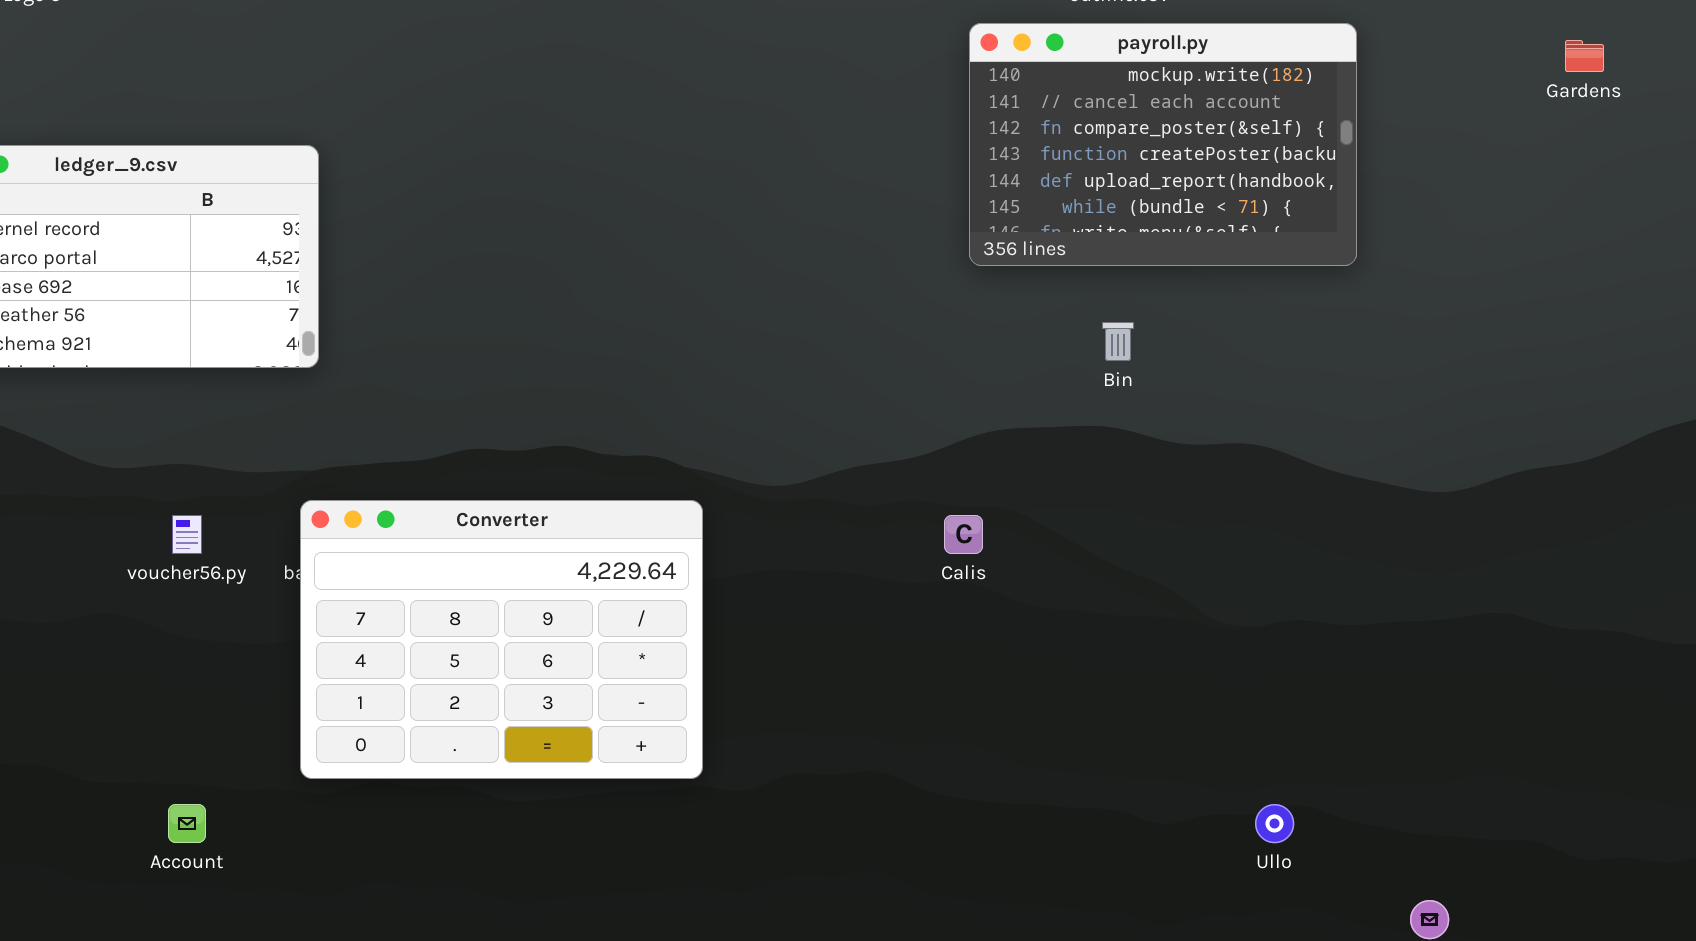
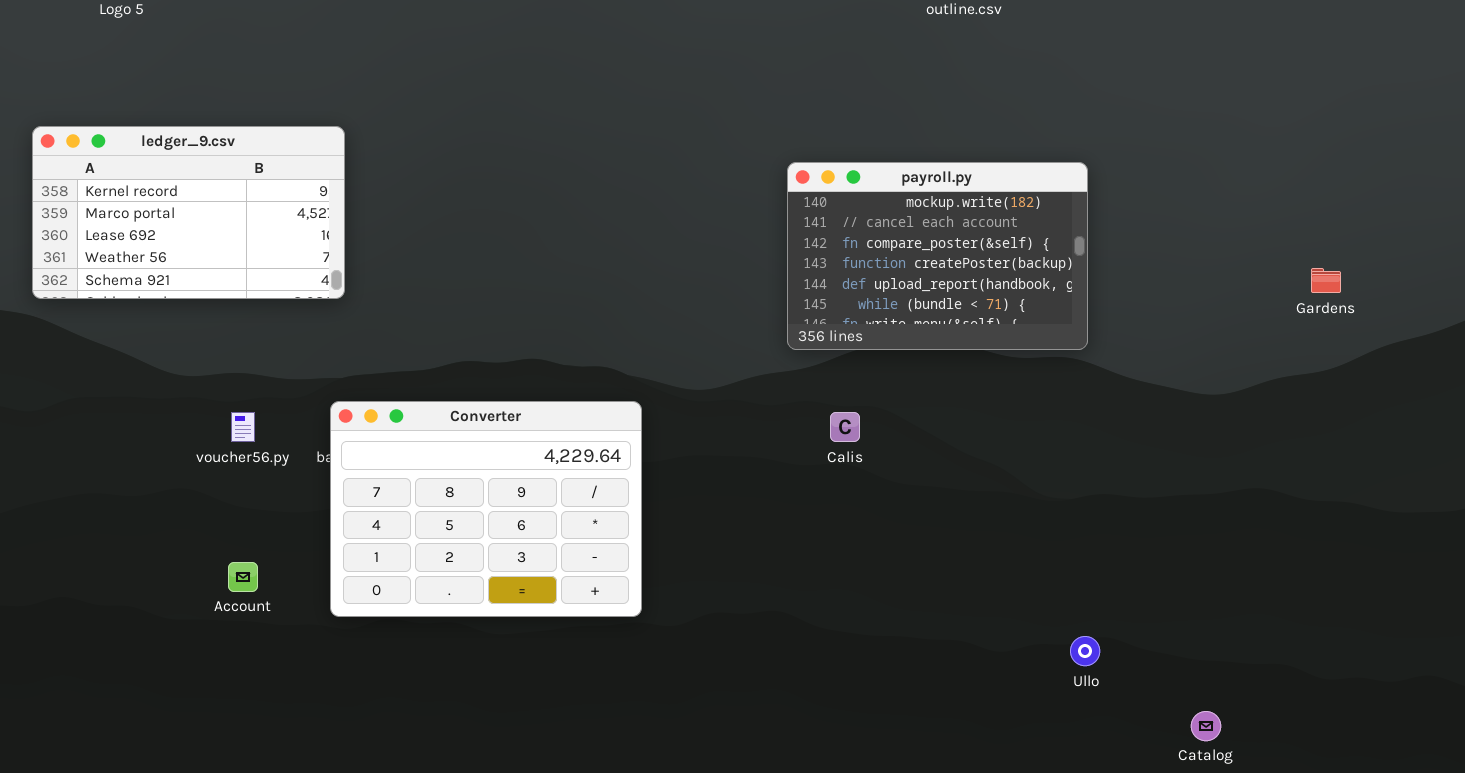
payroll.py: [969,23,1357,266] -> [787,162,1088,350], moved
Gardens: [1565,40,1604,72] -> [1311,268,1341,293], moved
Account: [168,804,206,843] -> [228,562,258,592], moved

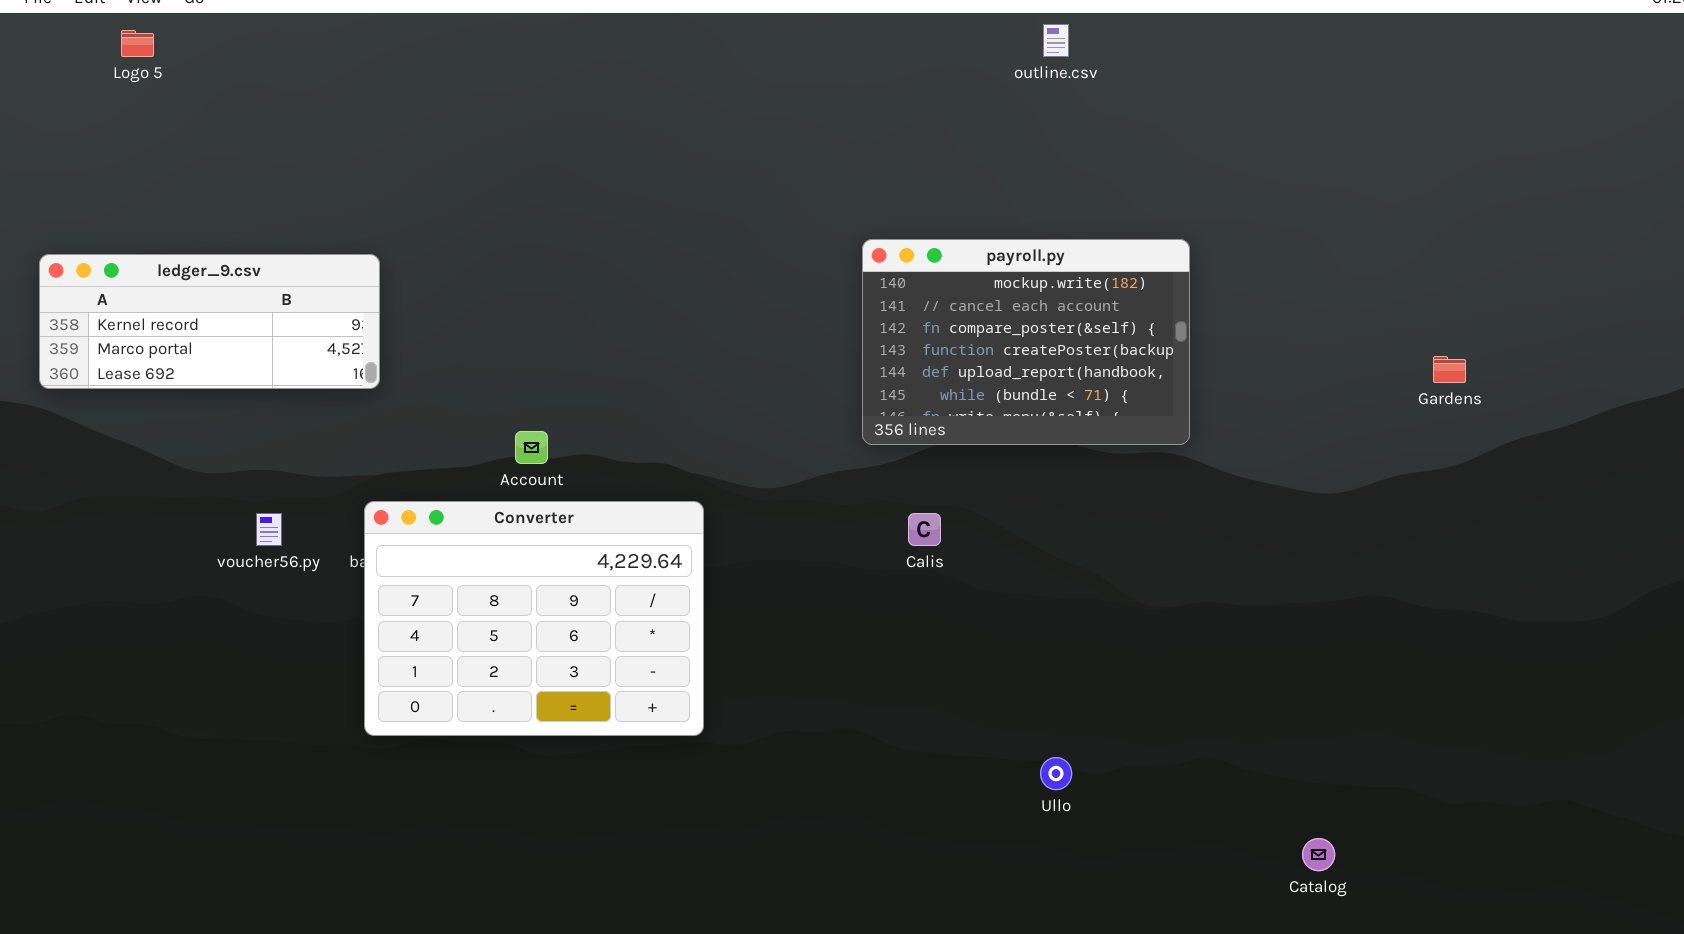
ledger_9.csv: [32,126,345,299] -> [39,254,380,389], resized
Account: [228,562,258,592] -> [515,431,548,464], moved
Ullo: [1070,636,1100,666] -> [1040,757,1072,790], moved

